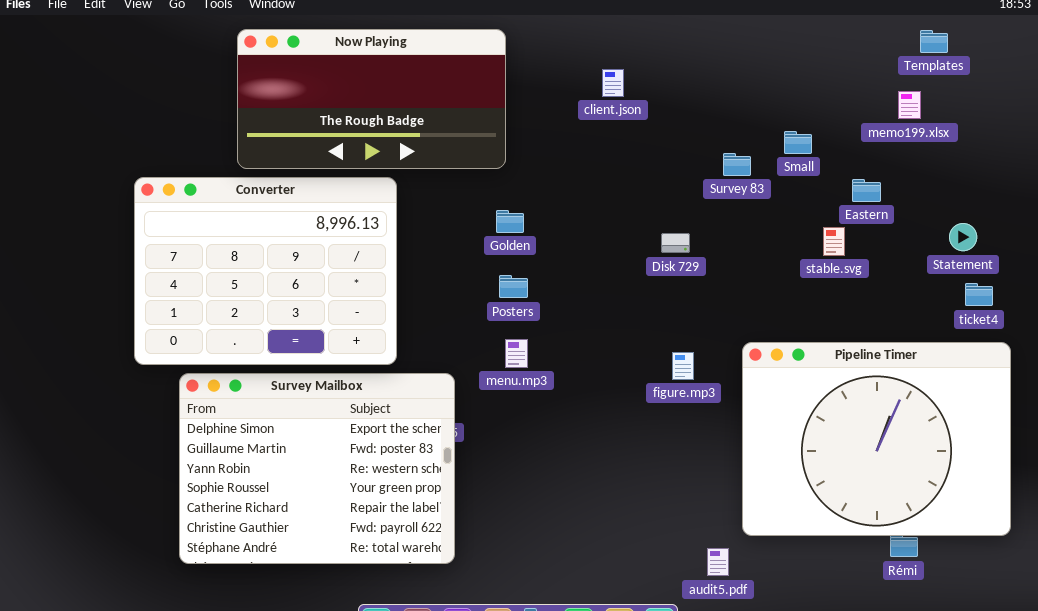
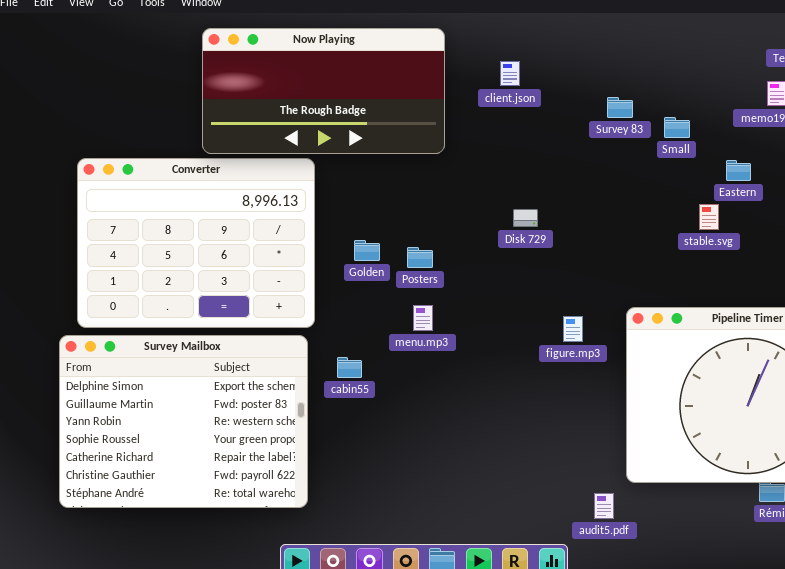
Now Playing: [237,29,506,169] -> [202,28,445,154], moved
Survey 83: [723,153,751,176] -> [607,97,633,118], moved
Golden: [496,210,524,233] -> [354,240,380,261], moved
Disk 729: [661,233,690,253] -> [513,209,538,227], moved
Survey Mailbox: [179,373,455,564] -> [59,335,308,508], moved

